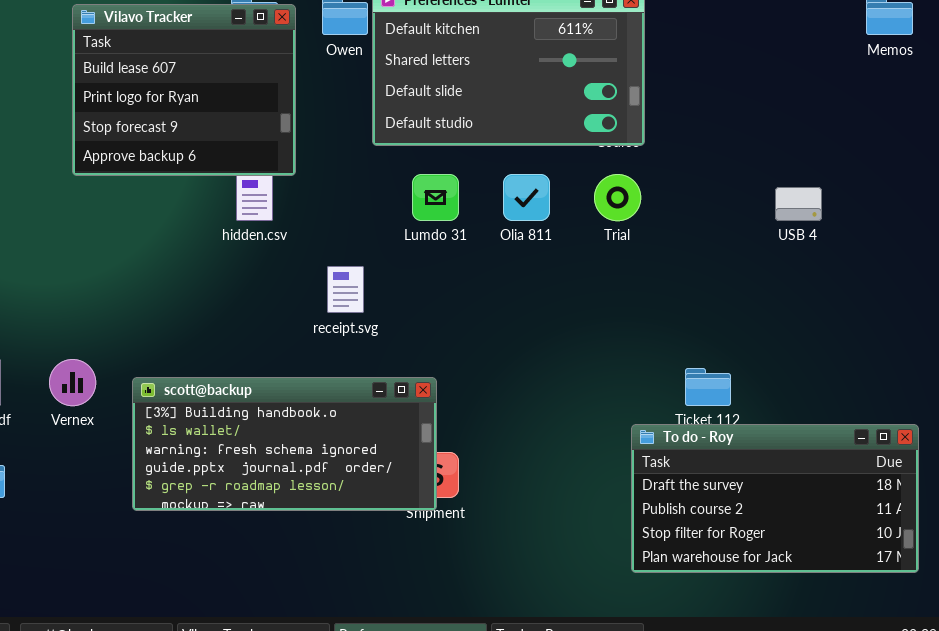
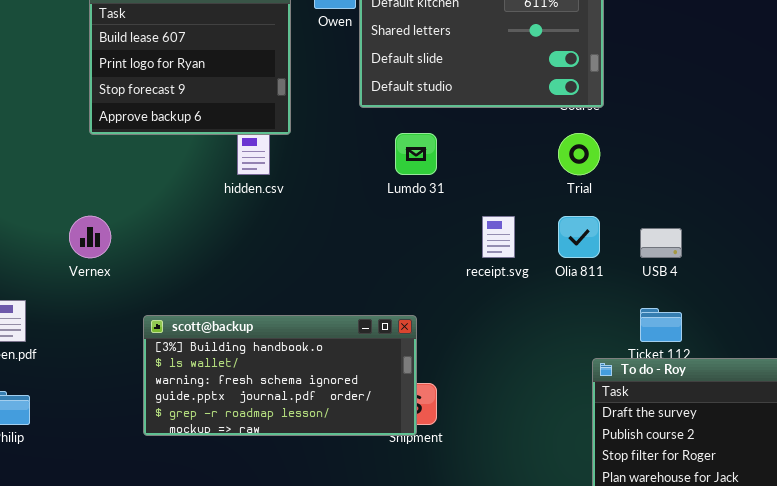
Olia 811: [503,174,550,221] -> [558,216,600,258], moved
USB 4: [775,187,822,221] -> [640,228,682,258], moved
receipt.svg: [327,266,364,313] -> [482,216,515,258], moved
Vernex: [49,359,96,406] -> [69,216,111,258], moved

